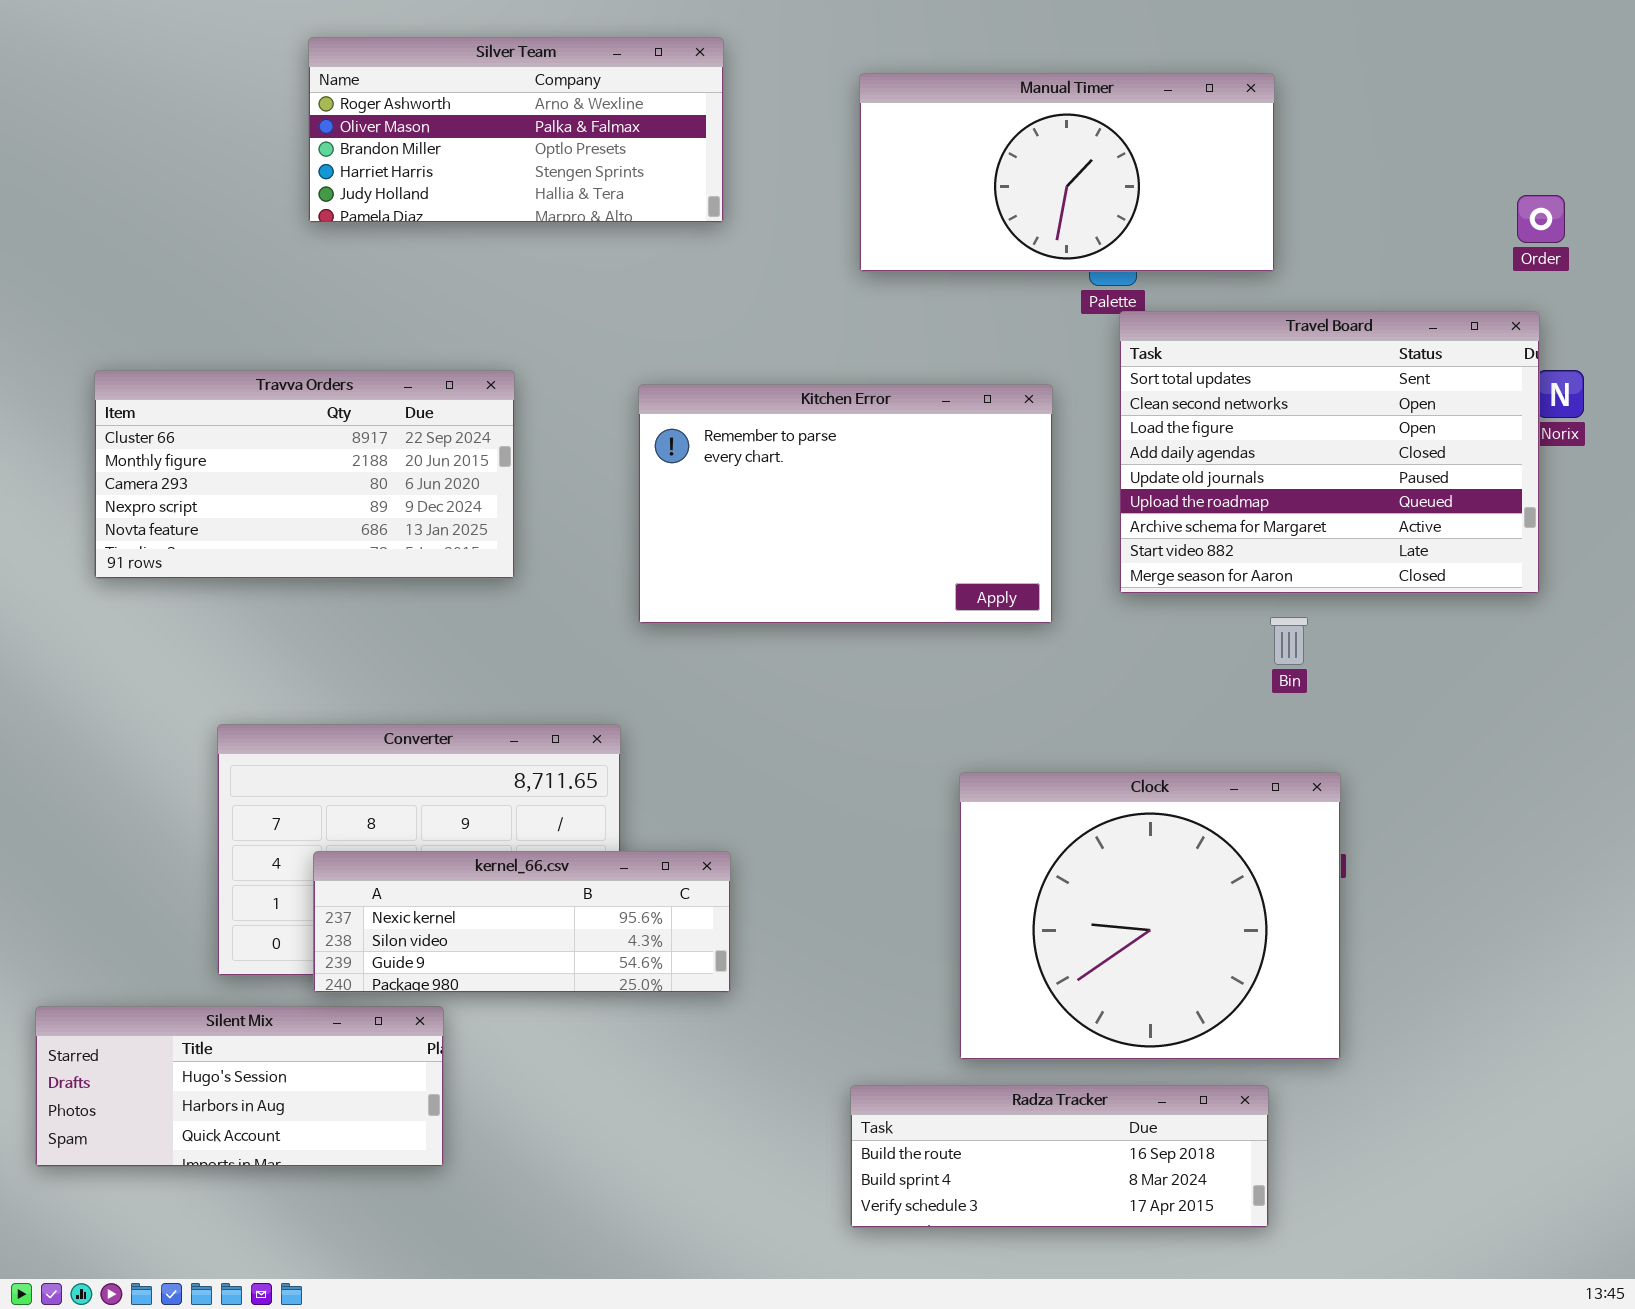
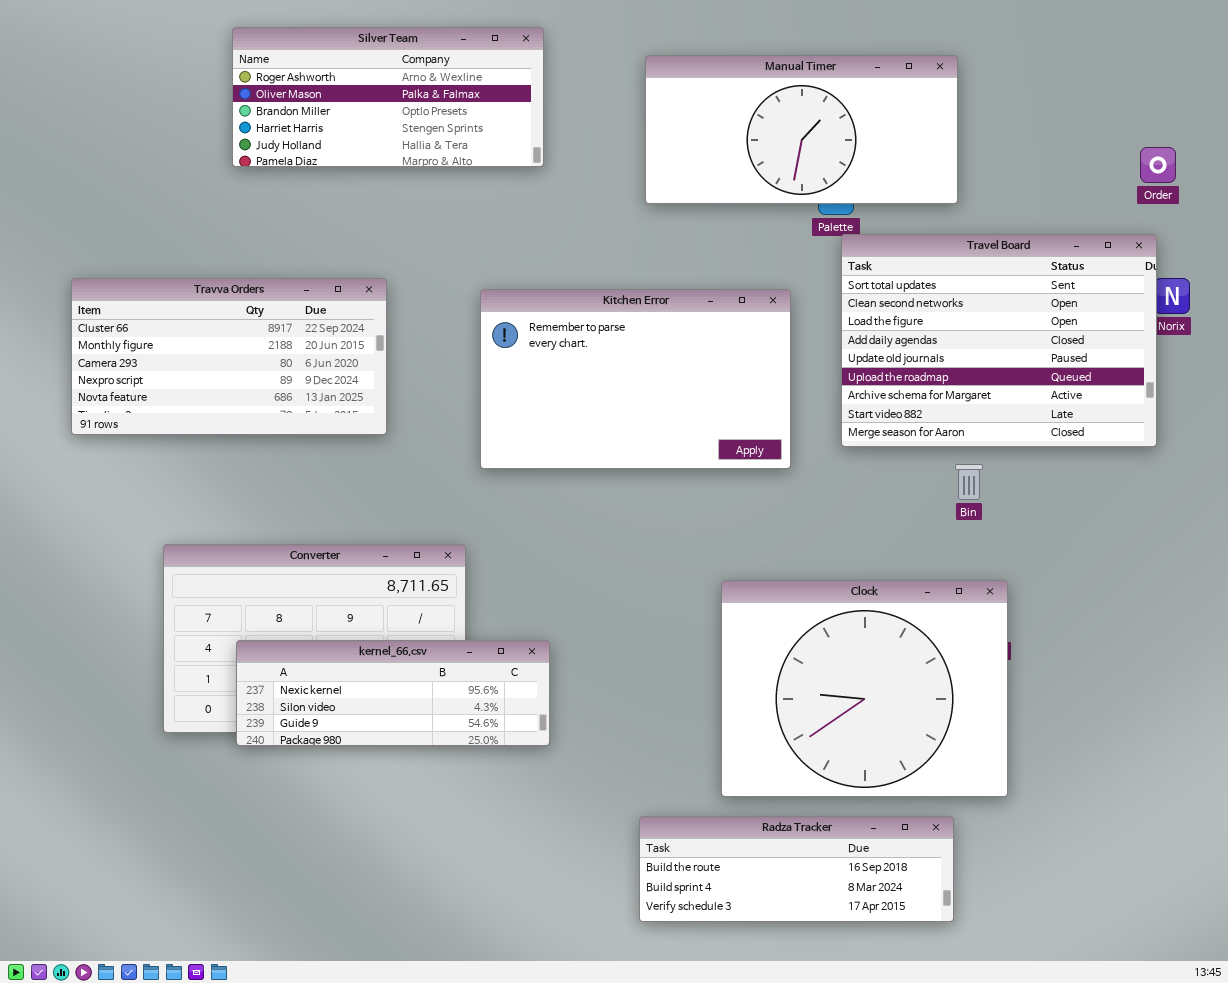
Silent Mix: [35,1006,444,1167] -> none, closed

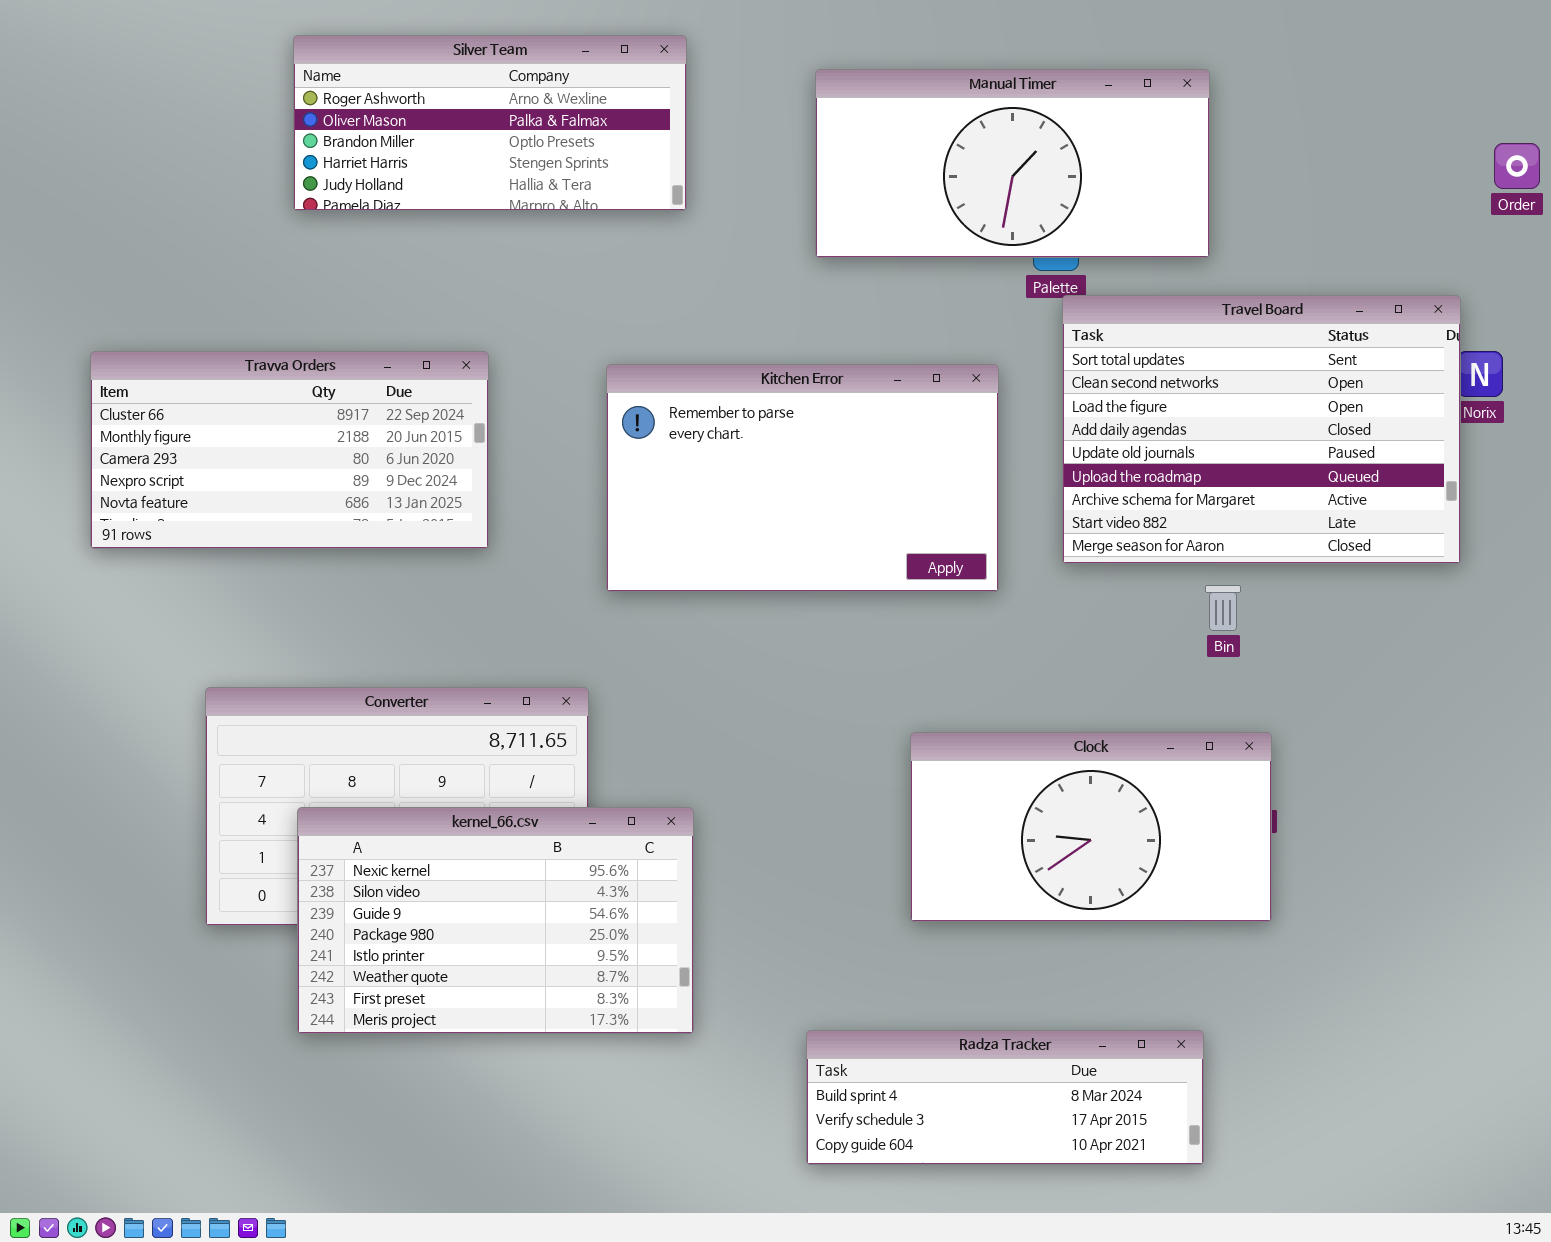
Order: [1140,147,1176,183] -> [1494,143,1540,189], moved
Clock: [721,580,1008,797] -> [910,732,1272,922], resized
kernel_66.csv: [236,640,550,746] -> [297,807,694,1034], resized
Radza Tracker: [639,816,954,922] -> [806,1030,1204,1165], scrolled down 1 row

